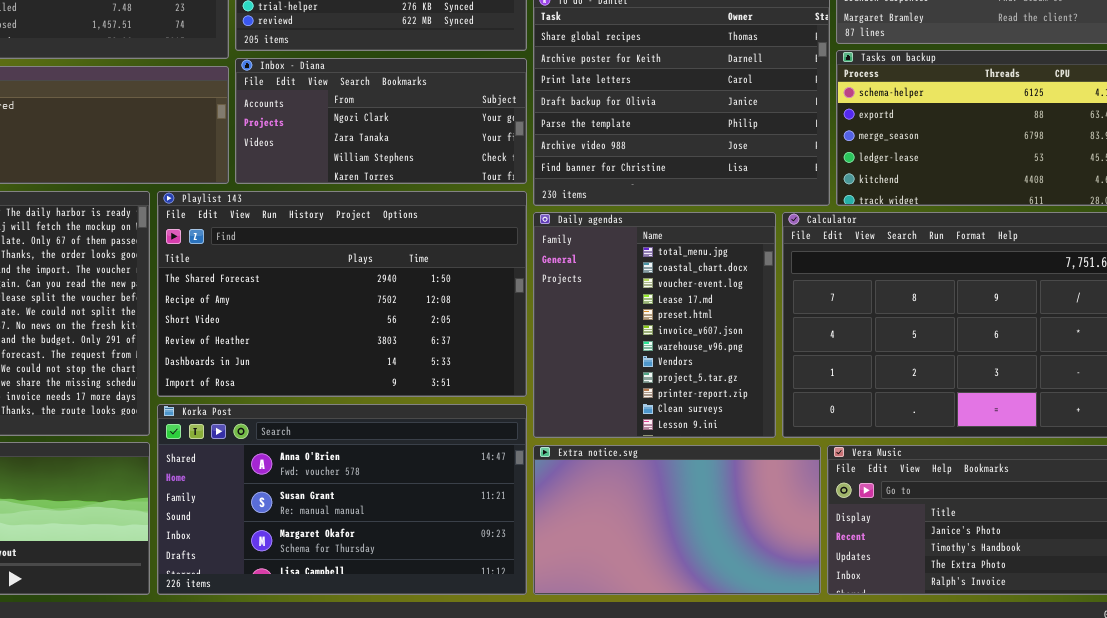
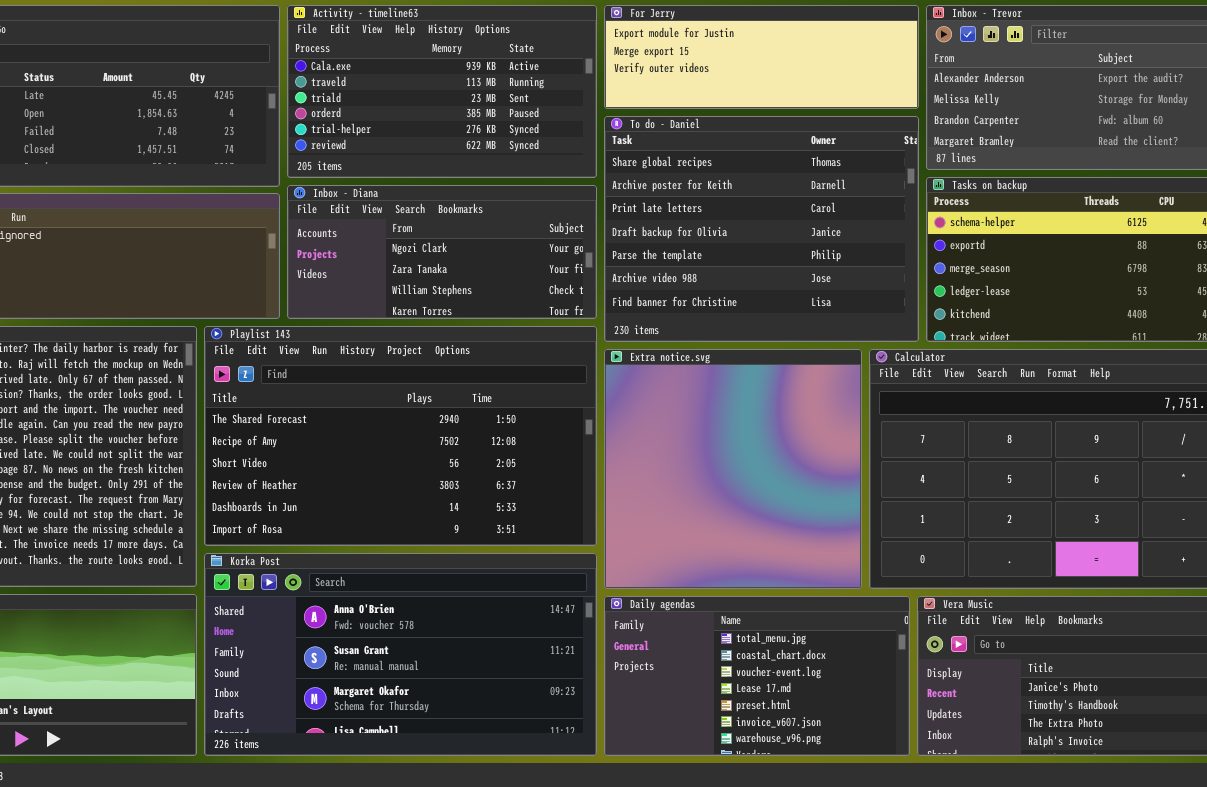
Daily agendas: [533,212,776,438] -> [604,596,910,756], moved, resized
Extra notice.svg: [533,445,821,595] -> [604,349,862,589], moved, resized

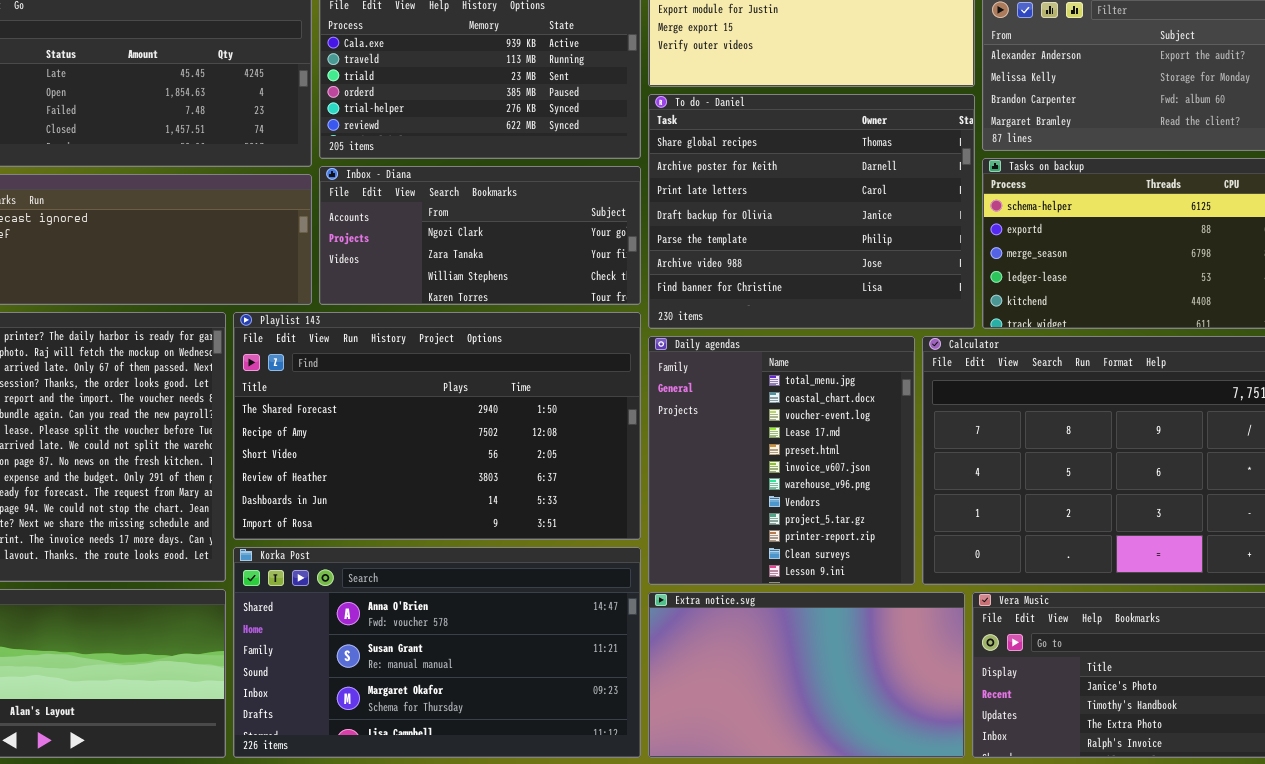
Extra notice.svg: [604,349,862,589] -> [648,592,965,758], moved, resized
Daily agendas: [604,596,910,756] -> [648,336,915,585], moved, resized

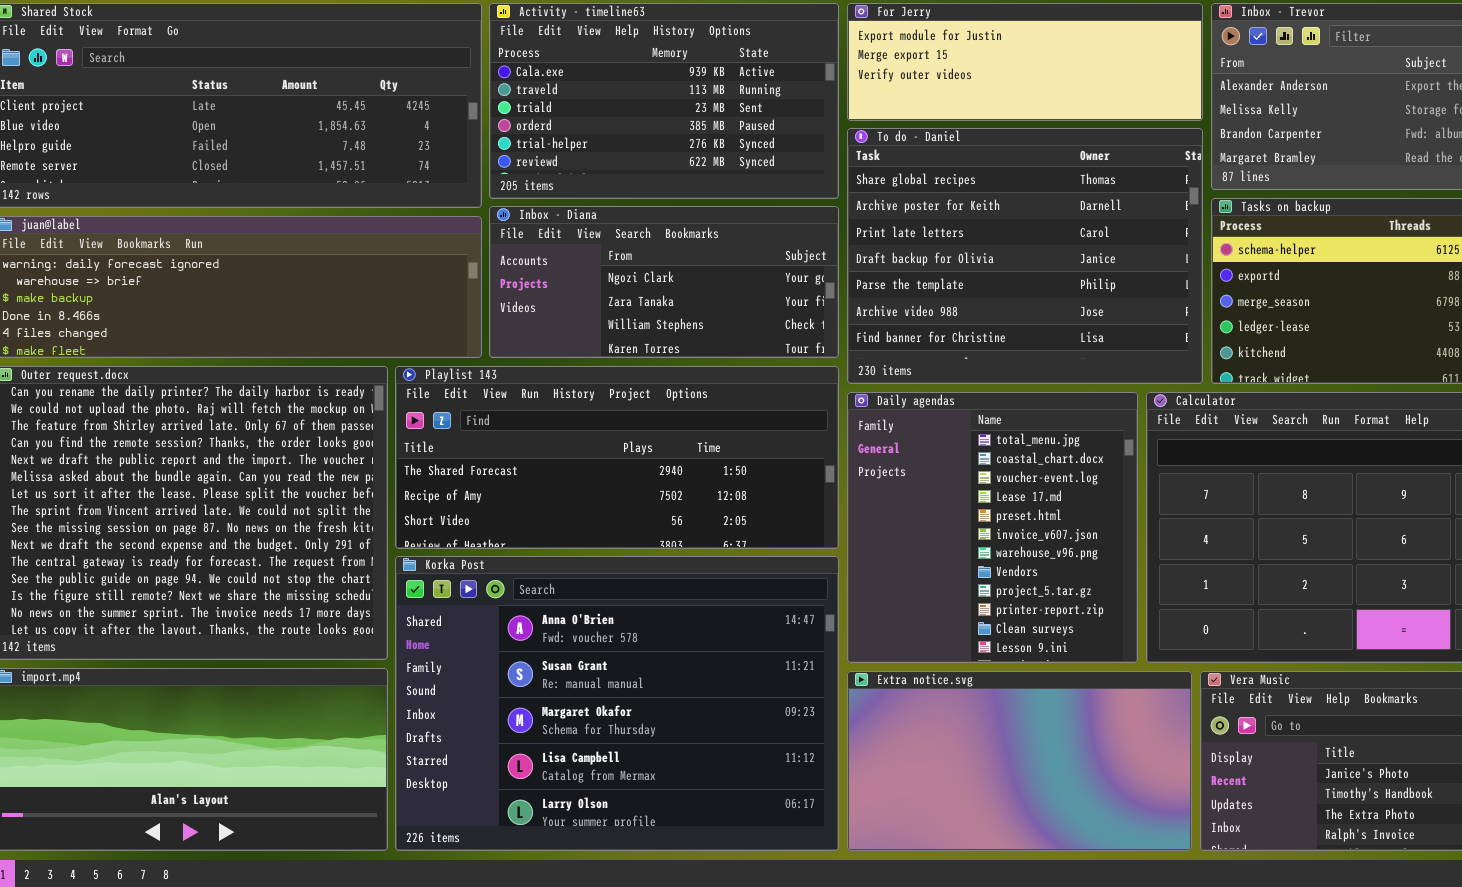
Playlist 143: [233,312,641,540] -> [395,366,839,549], resized
Korka Post: [233,547,641,758] -> [395,556,839,851], resized

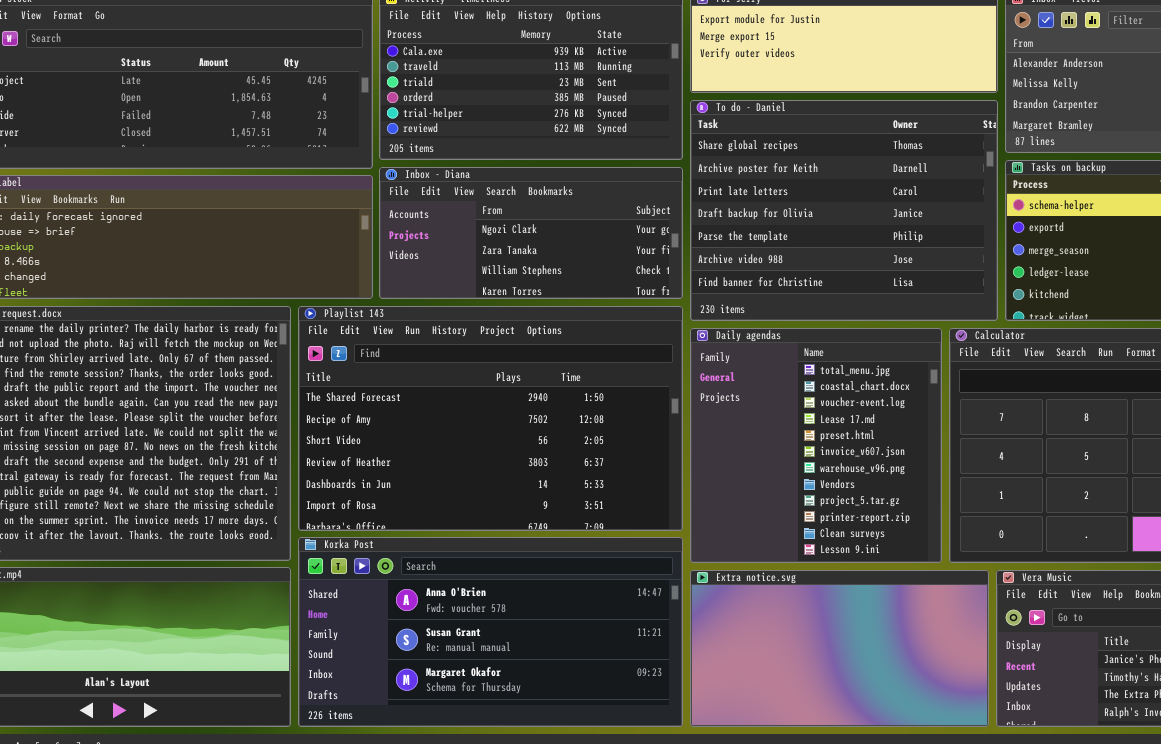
Playlist 143: [395,366,839,549] -> [298,306,683,531], resized
Korka Post: [395,556,839,851] -> [298,537,683,727], resized

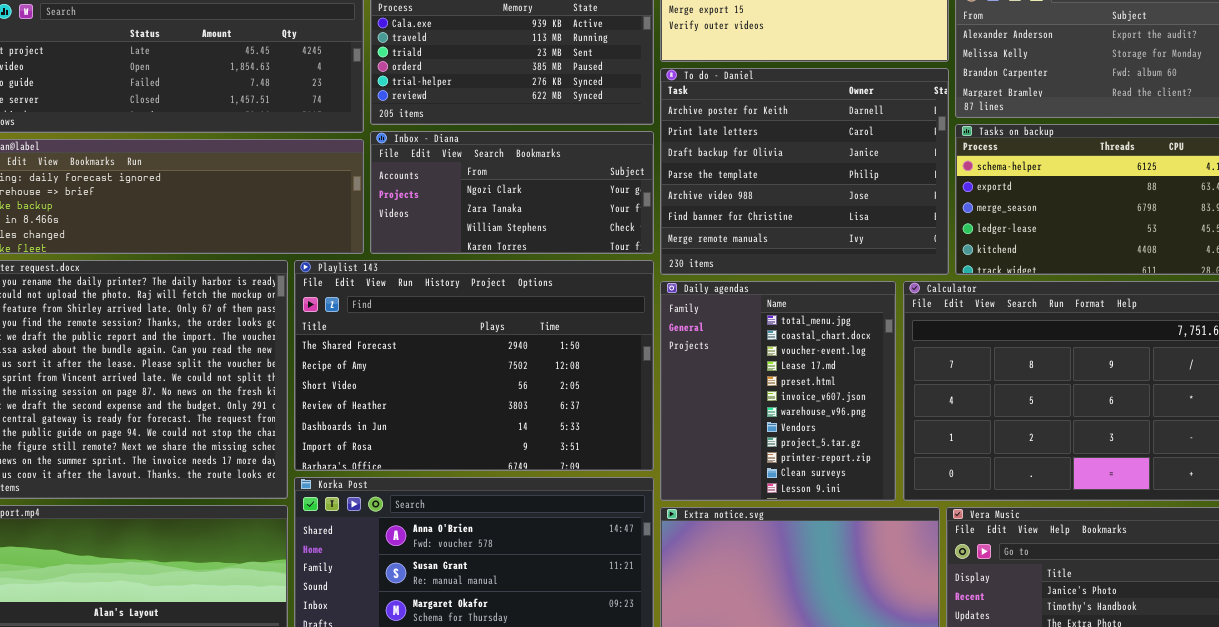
To do - Daniel: [690,100,998,321] -> [660,68,949,275], scrolled down 1 row

